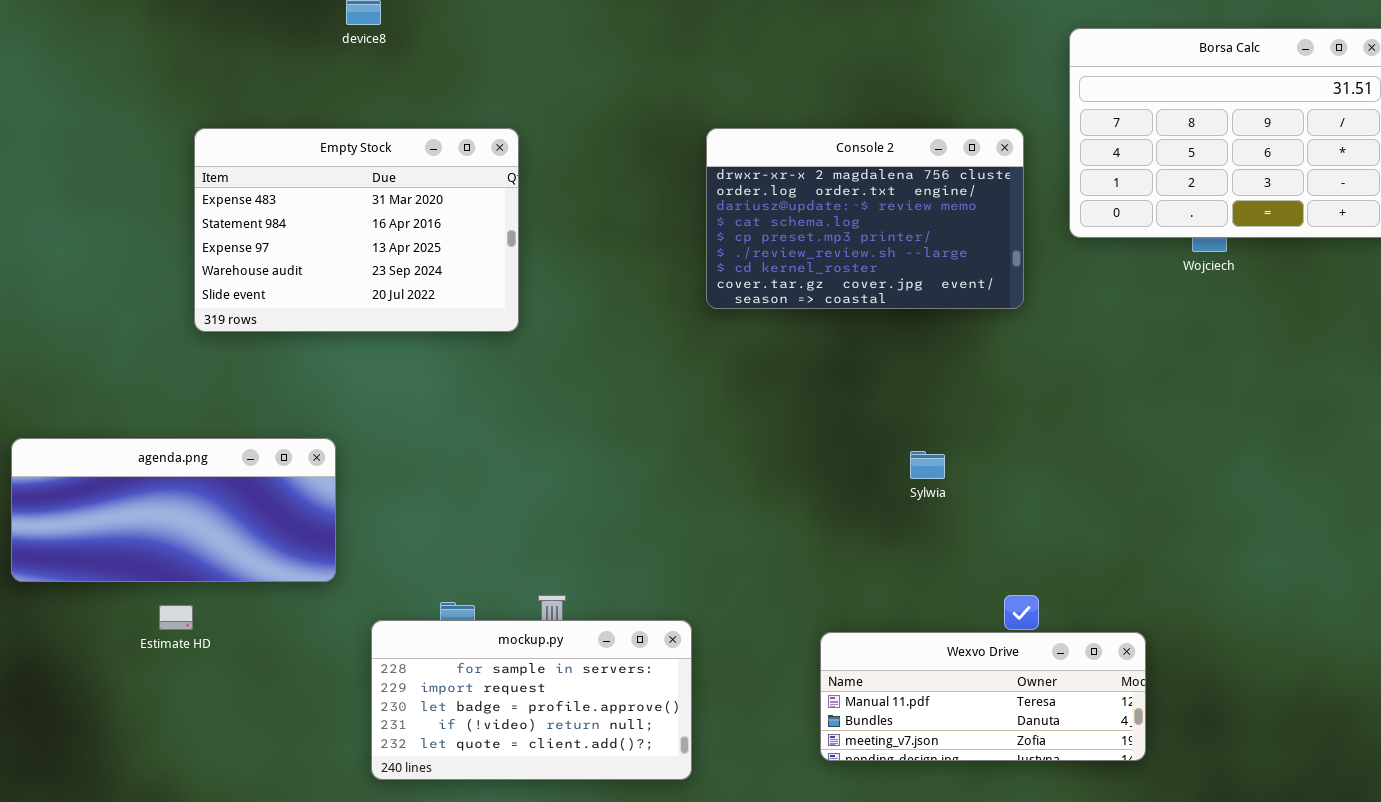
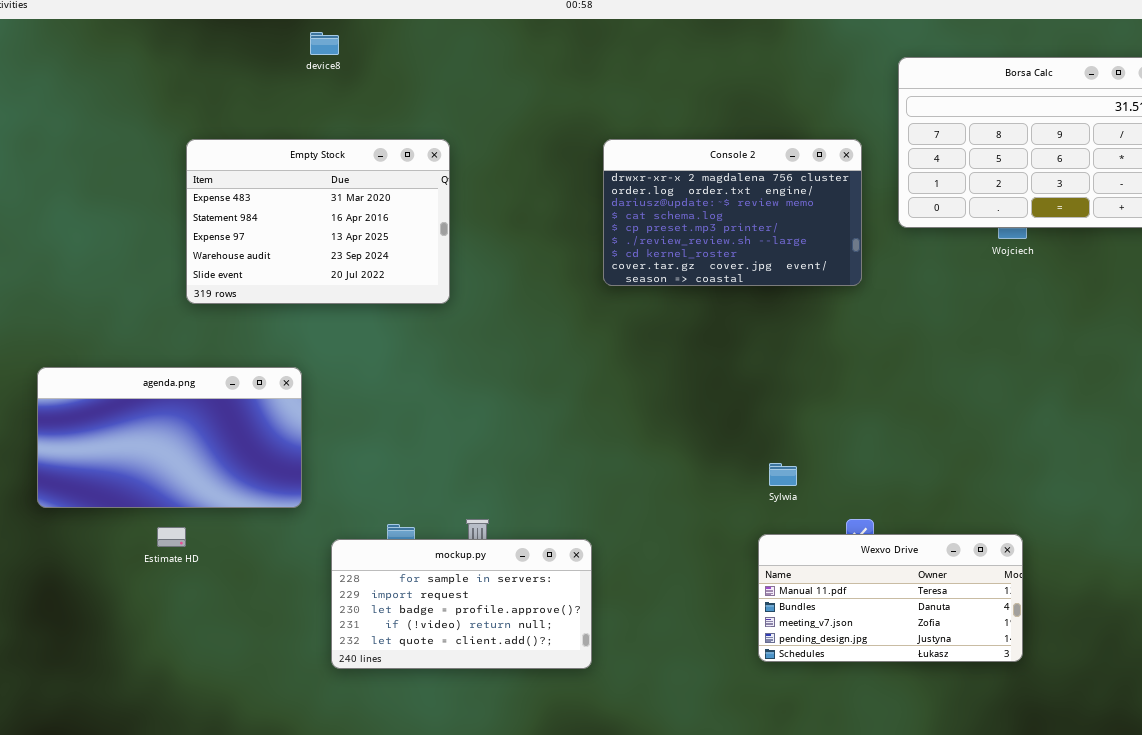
agenda.png: [11,438,336,582] -> [37,367,302,508], resized
Sylwia: [910,451,945,479] -> [769,463,797,486], moved
Wexvo Drive: [820,632,1146,761] -> [758,534,1023,662], moved, resized

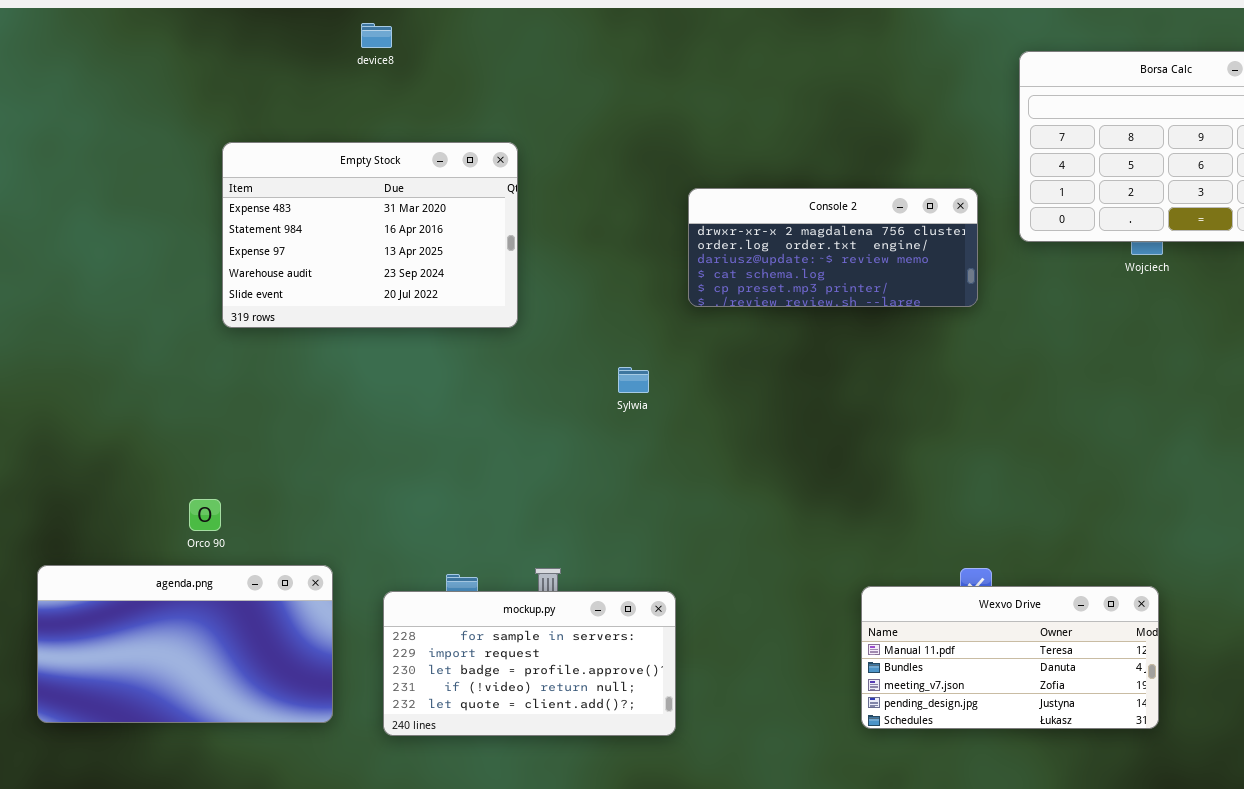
Console 2: [603,139,862,286] -> [688,188,978,307], resized
agenda.png: [37,367,302,508] -> [37,565,333,723], moved
Sylwia: [769,463,797,486] -> [618,367,649,393], moved

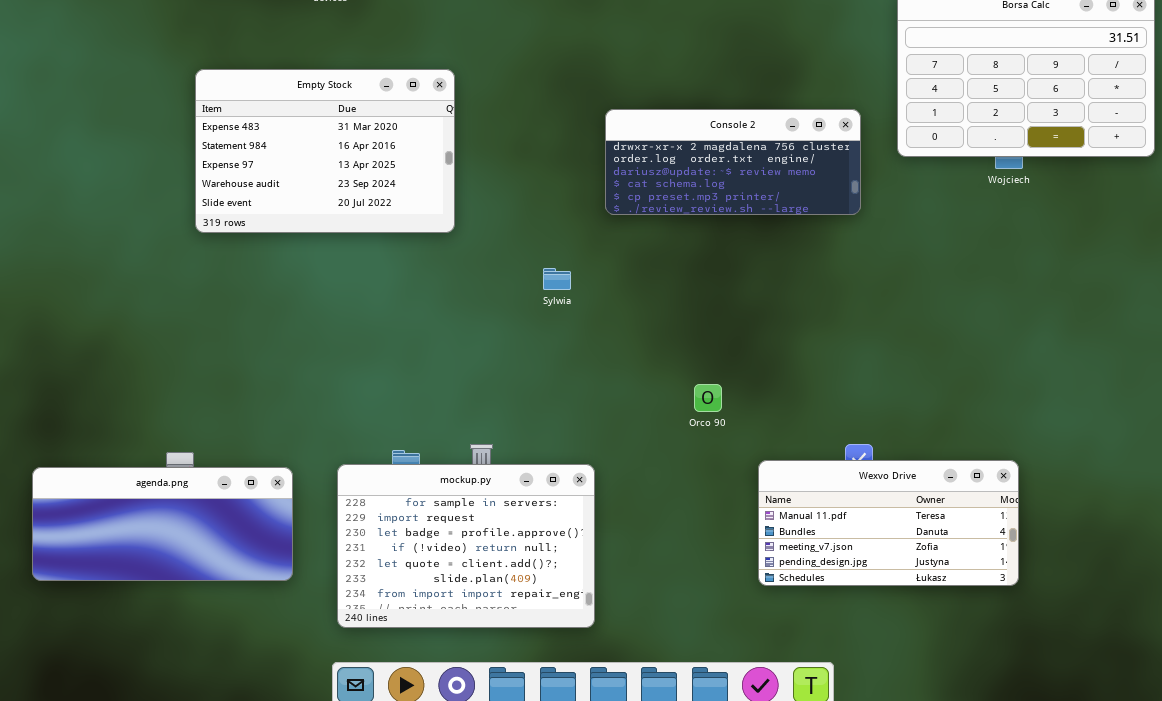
Orco 90: [189,499,221,531] -> [694,384,722,412], moved
agenda.png: [37,565,333,723] -> [32,467,293,581], resized
mockup.py: [383,591,676,736] -> [337,464,595,628], resized

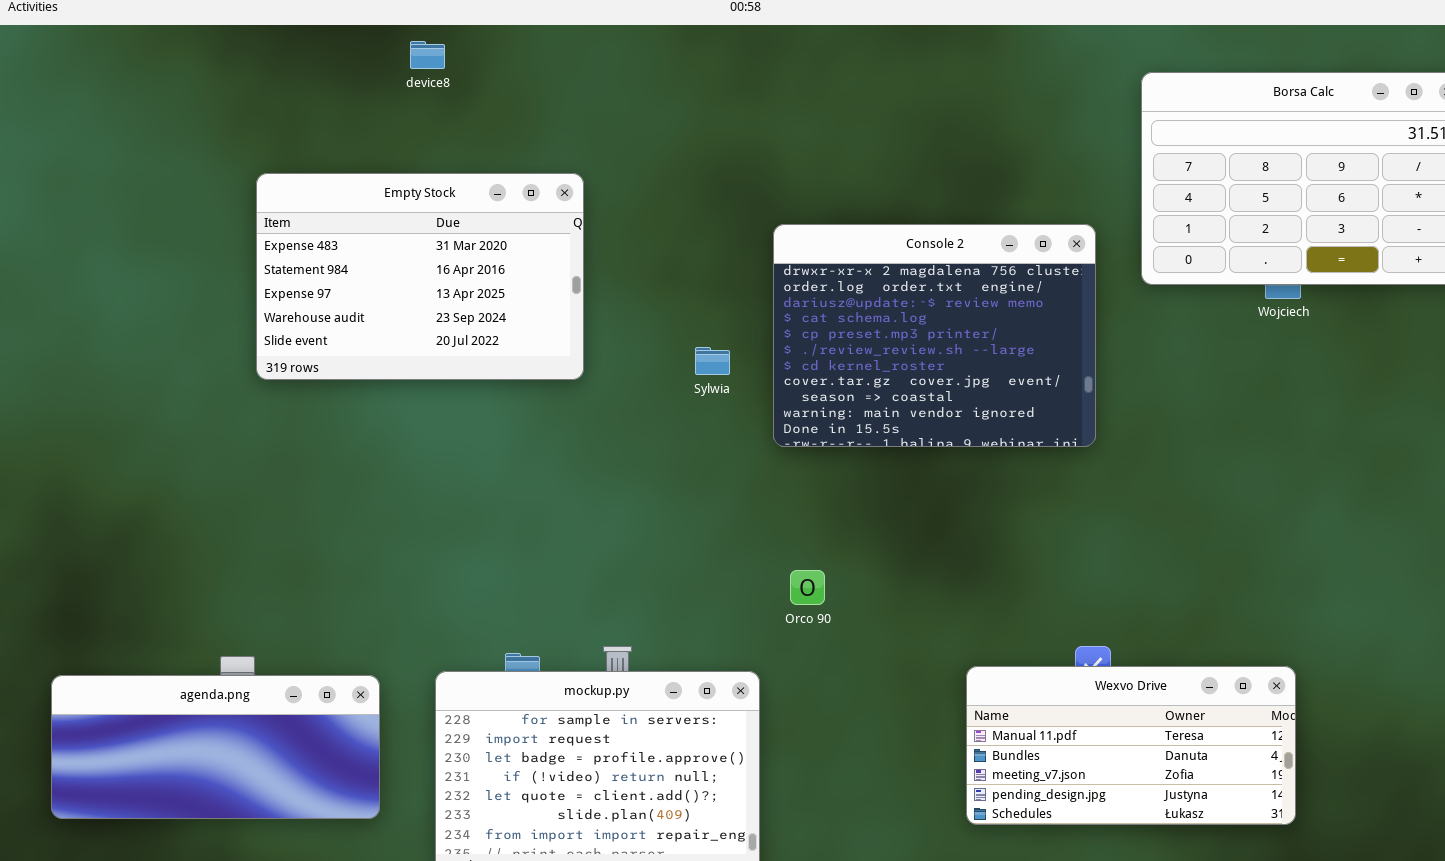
Console 2: [605,109,861,215] -> [773,224,1096,447], resized
Sylwia: [543,268,571,290] -> [695,347,730,375], moved
Orco 90: [694,384,722,412] -> [790,570,825,605], moved

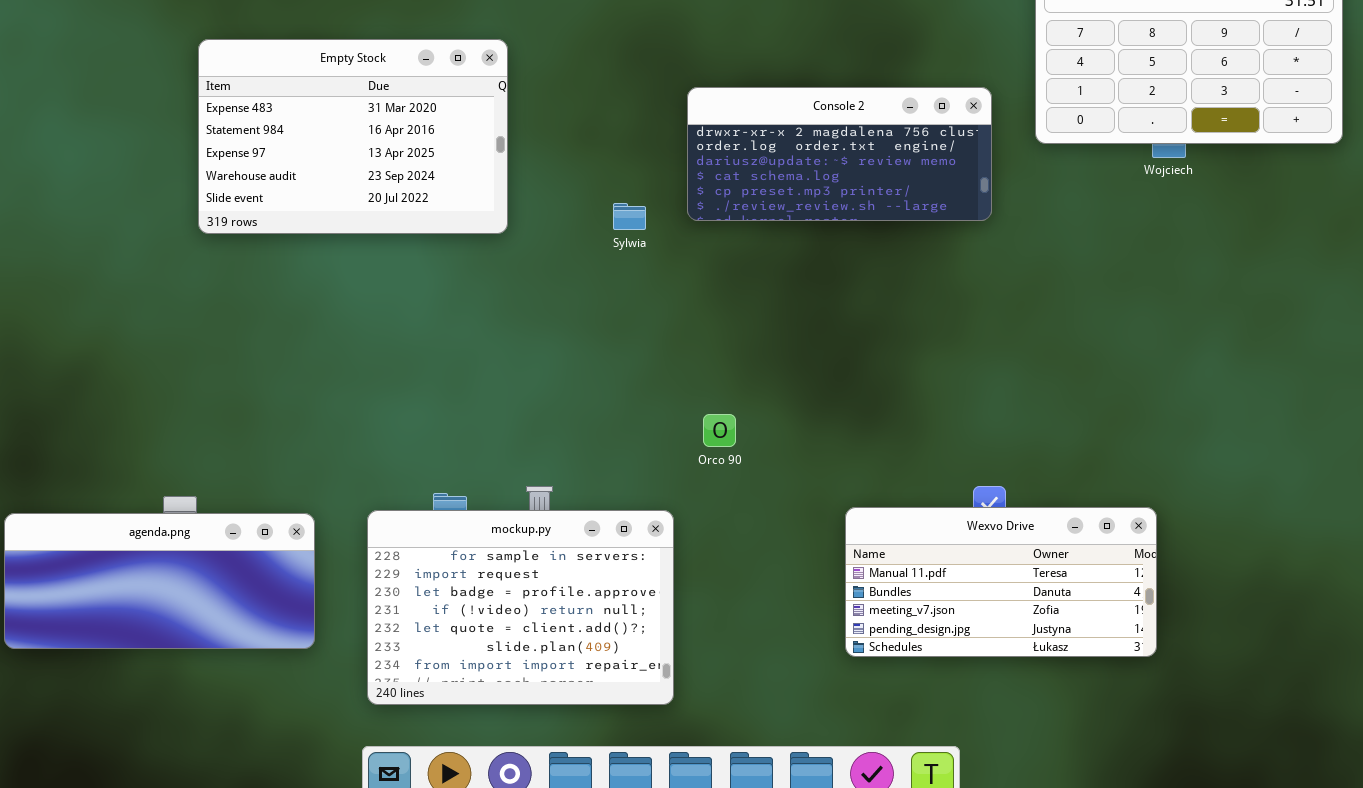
Console 2: [773,224,1096,447] -> [687,87,992,221], resized
Wexvo Drive: [966,666,1296,825] -> [845,507,1157,657], moved

